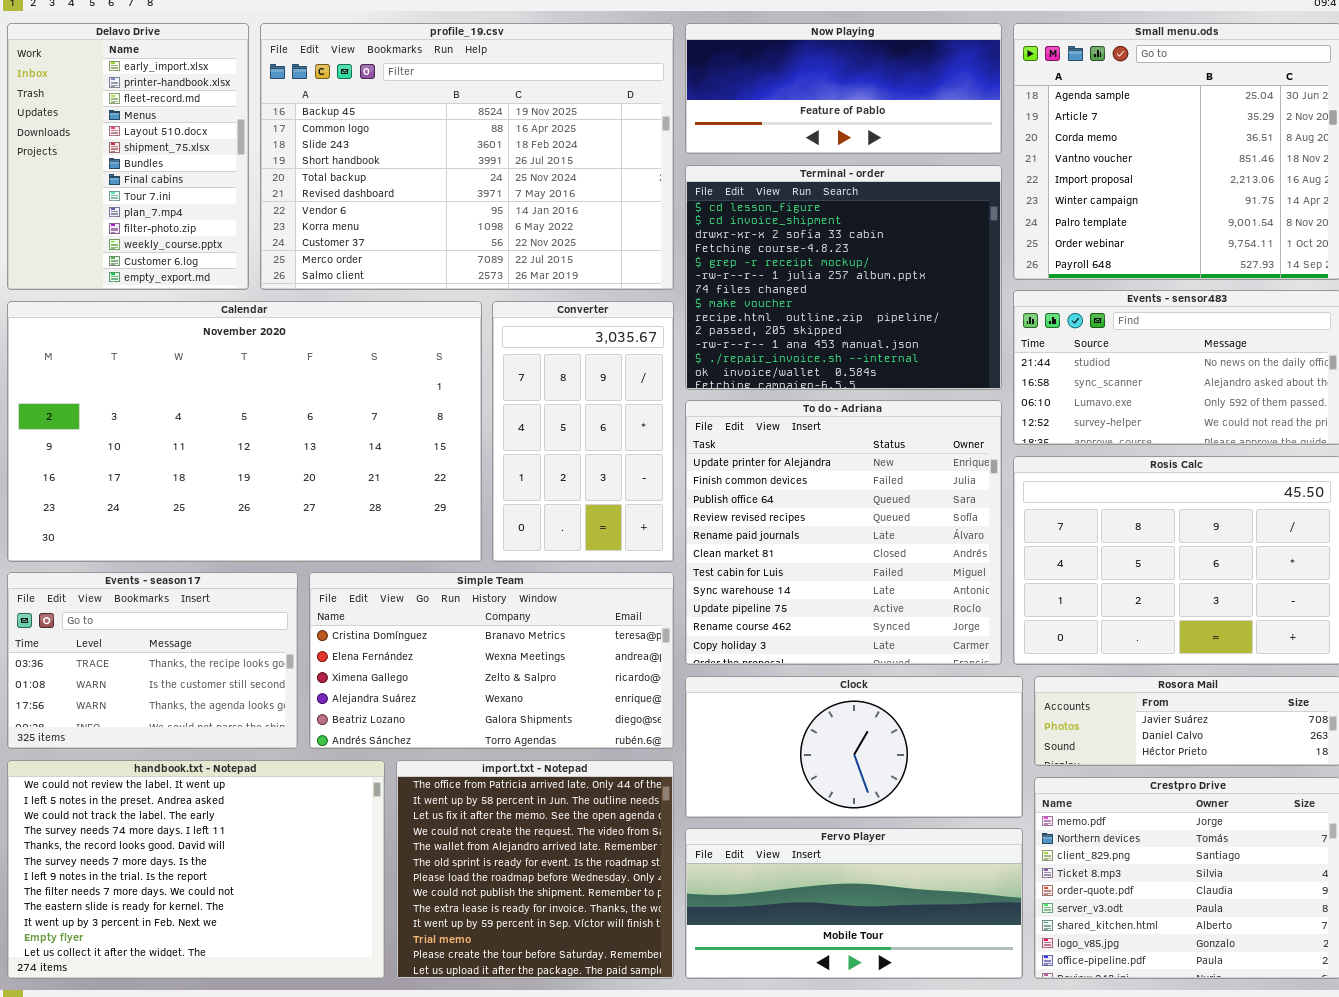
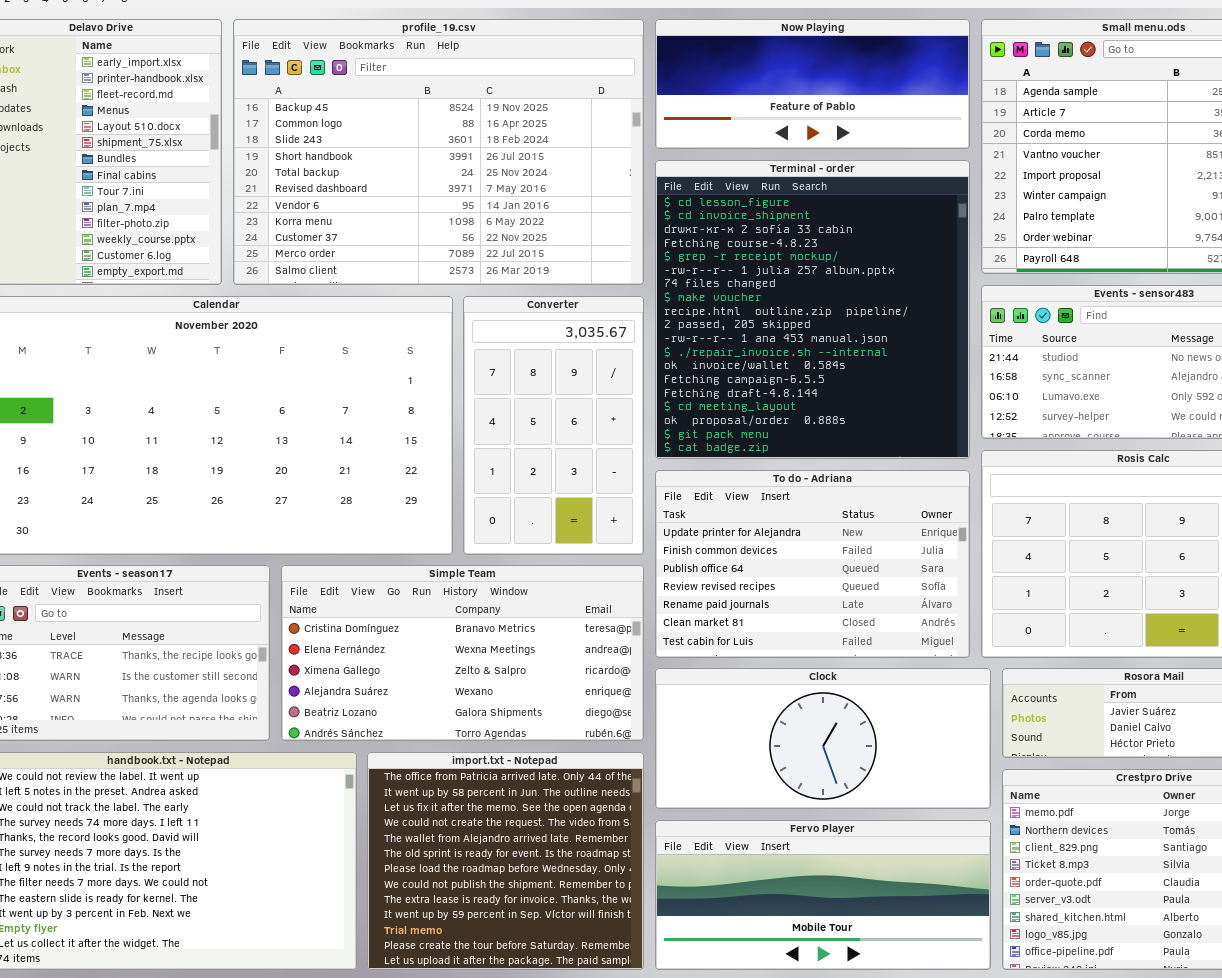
Terminal - order: [685,165,1002,390] -> [655,160,970,459], resized
To do - Adriana: [685,400,1002,665] -> [655,470,970,658], resized

